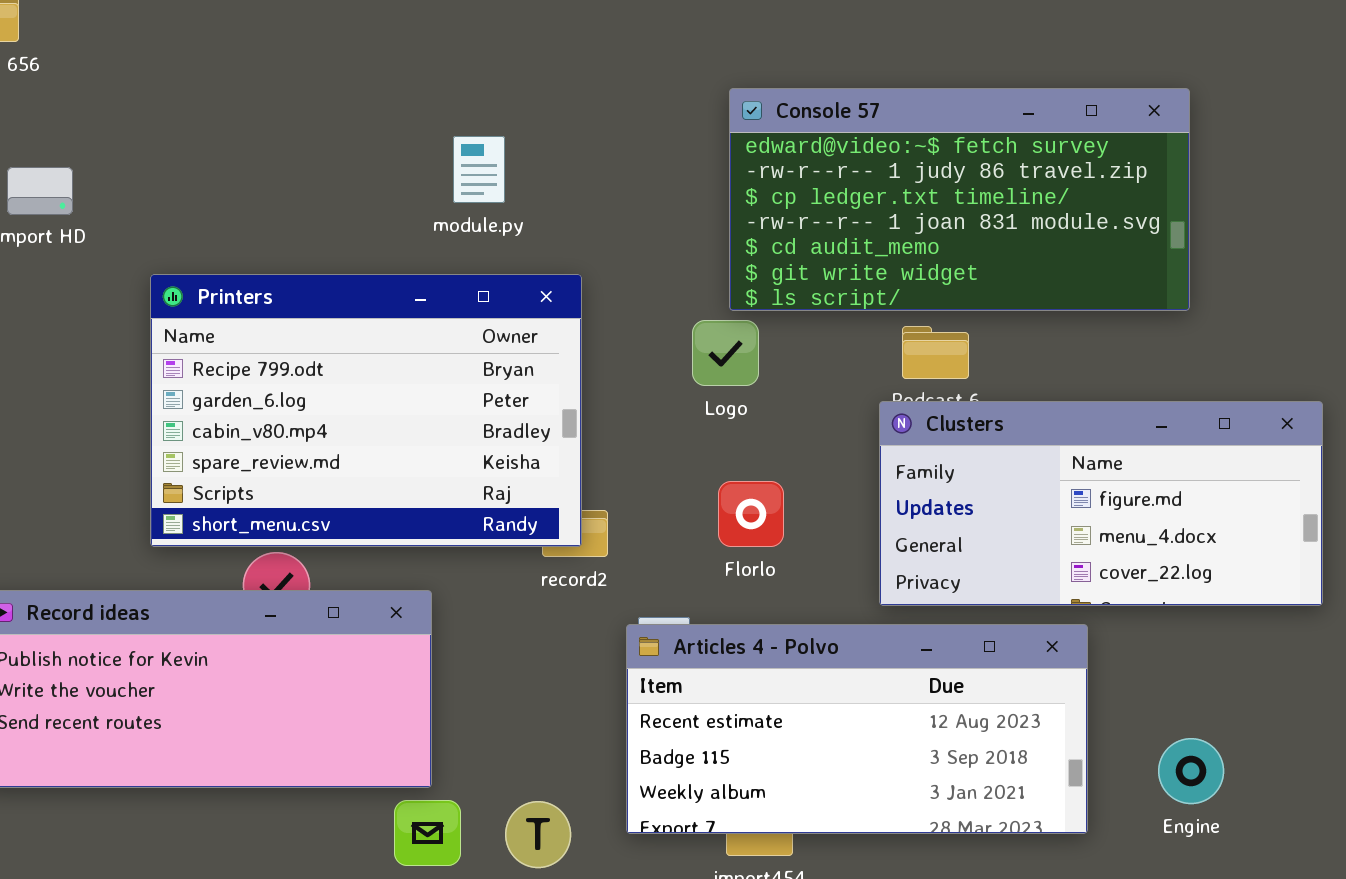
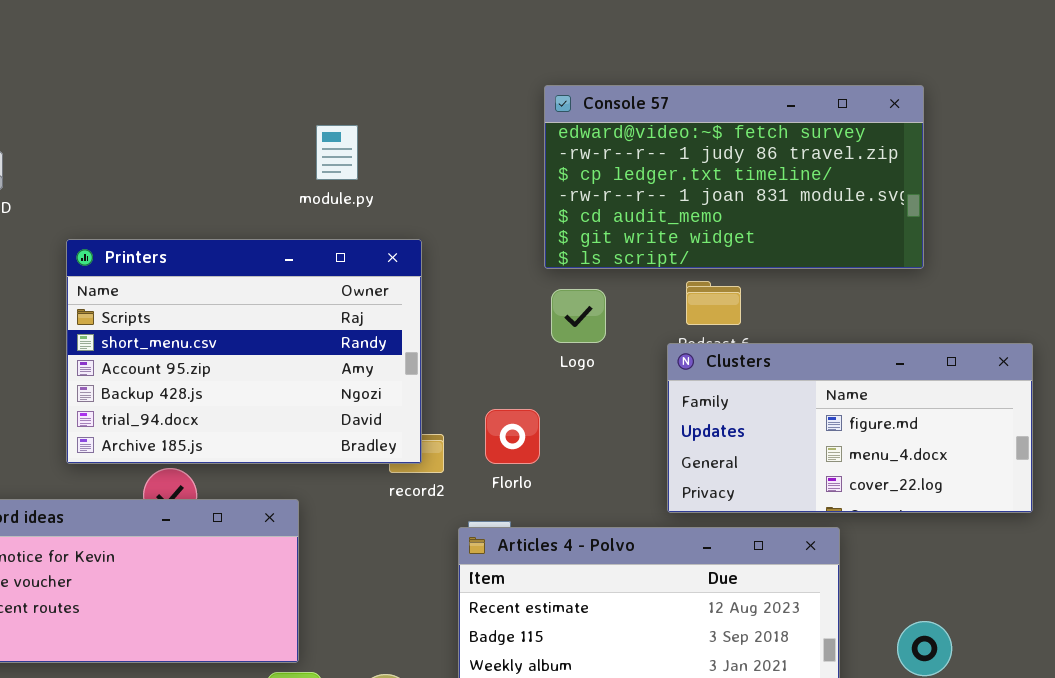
Printers: [150,274,582,547] -> [66,239,422,464], scrolled down 4 rows
Logo: [692,320,759,386] -> [551,289,606,343], moved
Florlo: [718,481,784,547] -> [485,409,540,464], moved

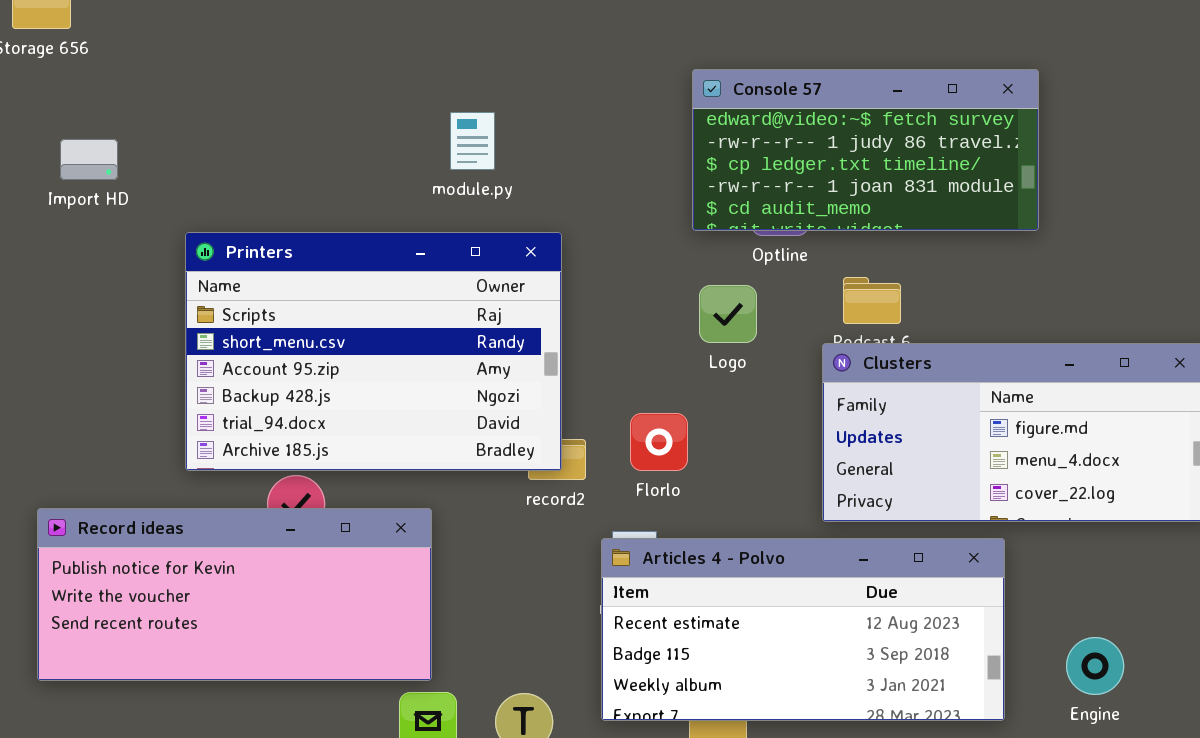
Console 57: [544,85,924,269] -> [692,69,1039,231], resized

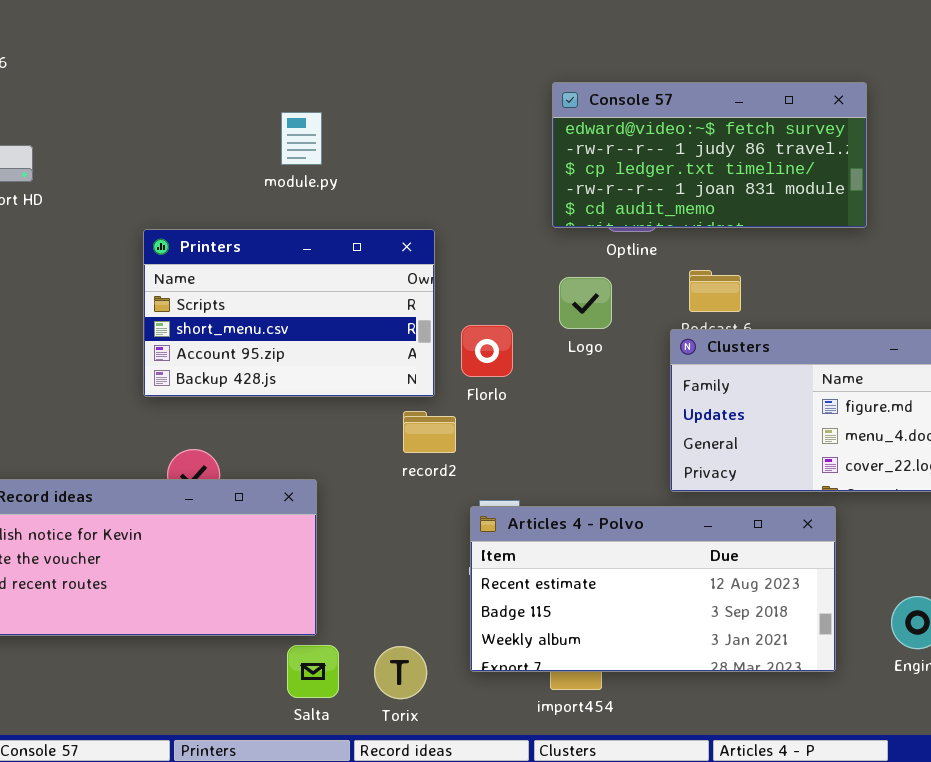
module.py: [450,112,495,170] -> [281,112,322,165], moved
Printers: [185,232,562,471] -> [143,229,435,397], resized
Florlo: [630,413,688,471] -> [461,325,513,377], moved

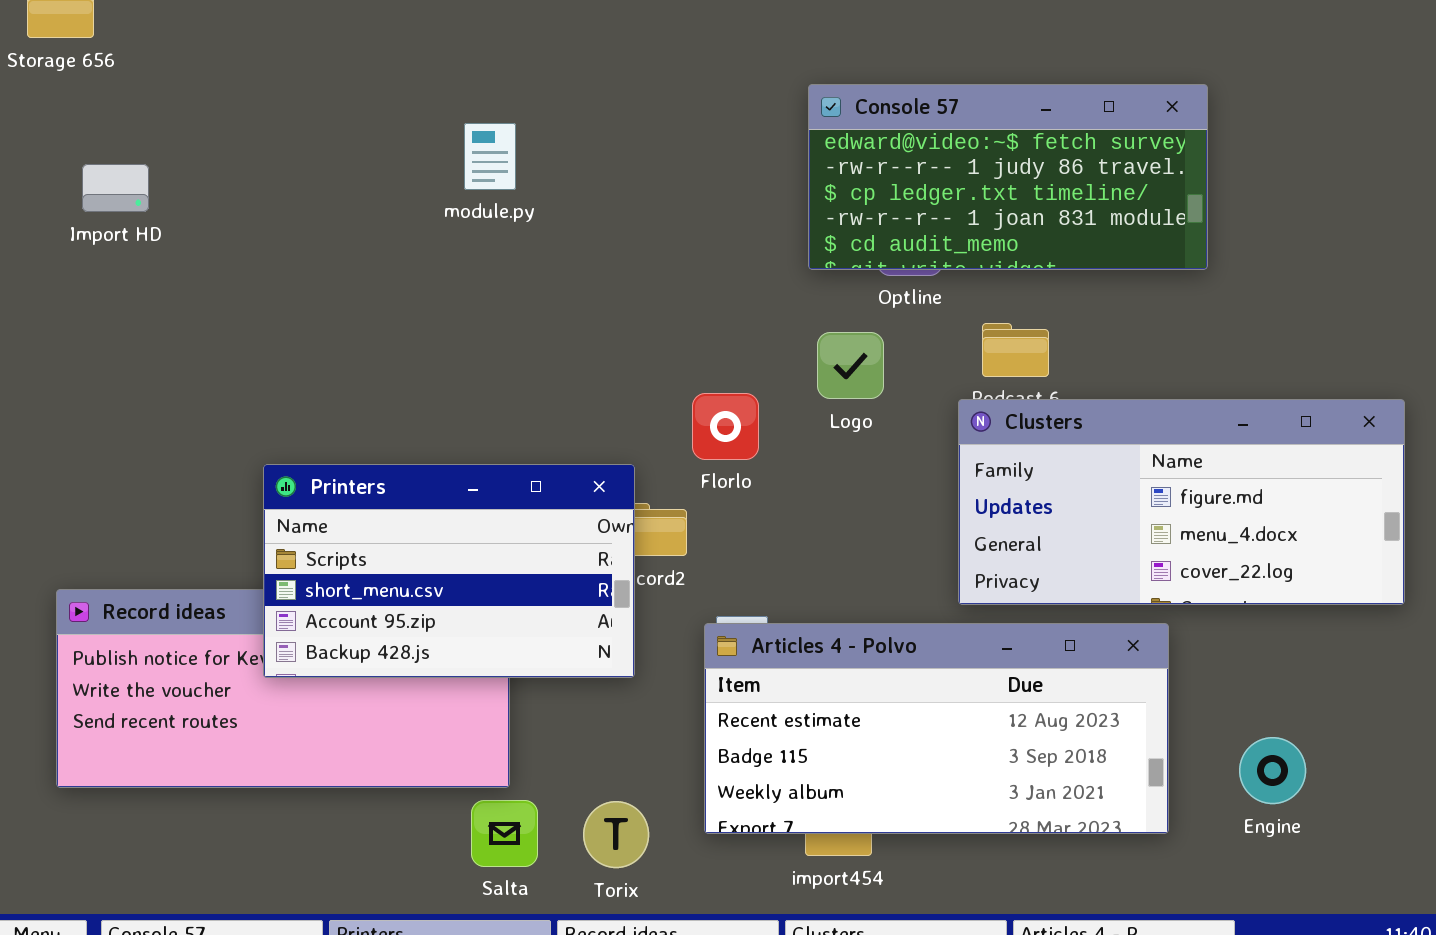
Printers: [143,229,435,397] -> [263,464,635,678], moved

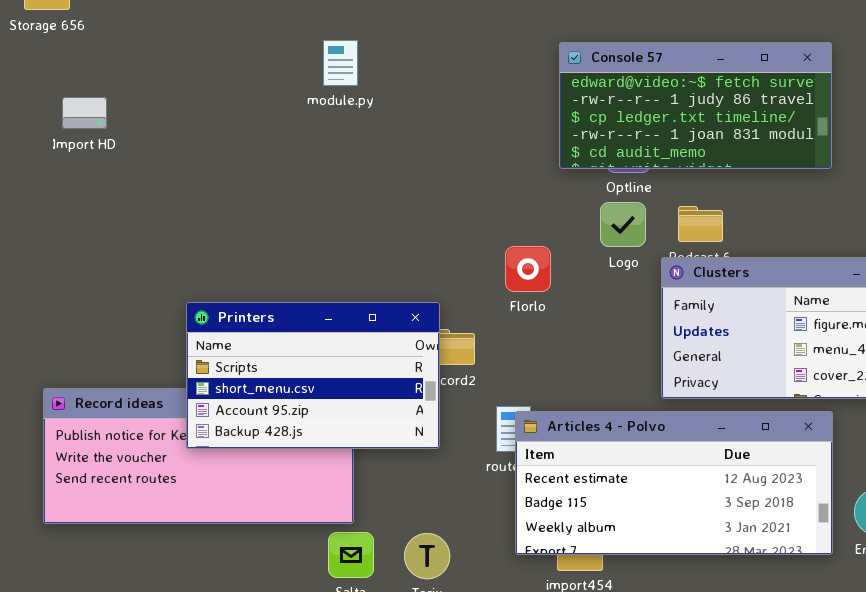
module.py: [464,123,516,190] -> [323,40,358,86], moved
Logo: [817,332,884,399] -> [600,202,646,247], moved
Florlo: [692,393,759,460] -> [505,246,551,292], moved
Articles 4 - Polvo: [704,623,1169,834] -> [515,411,833,555], moved

